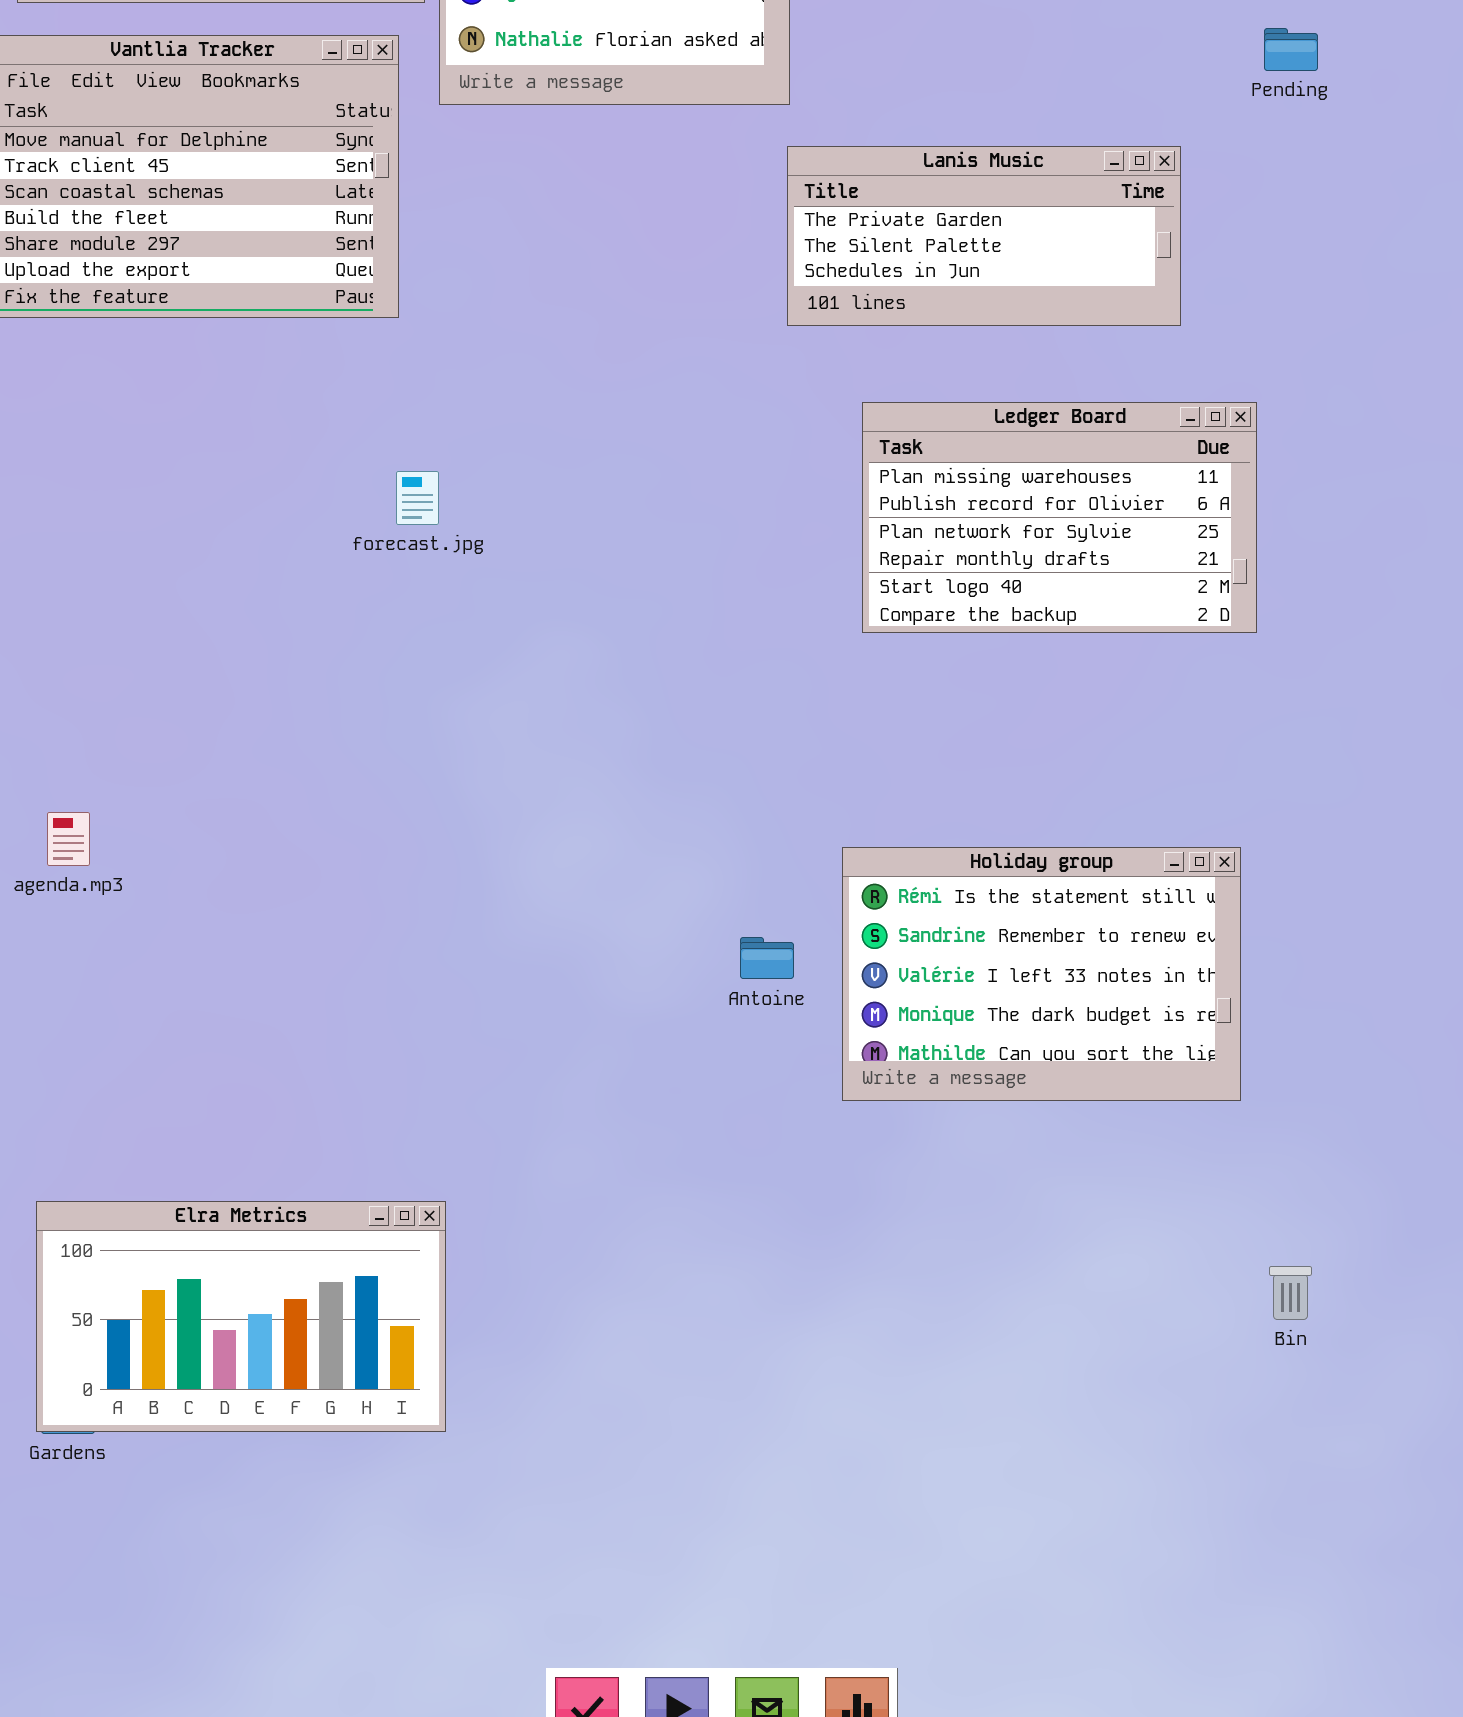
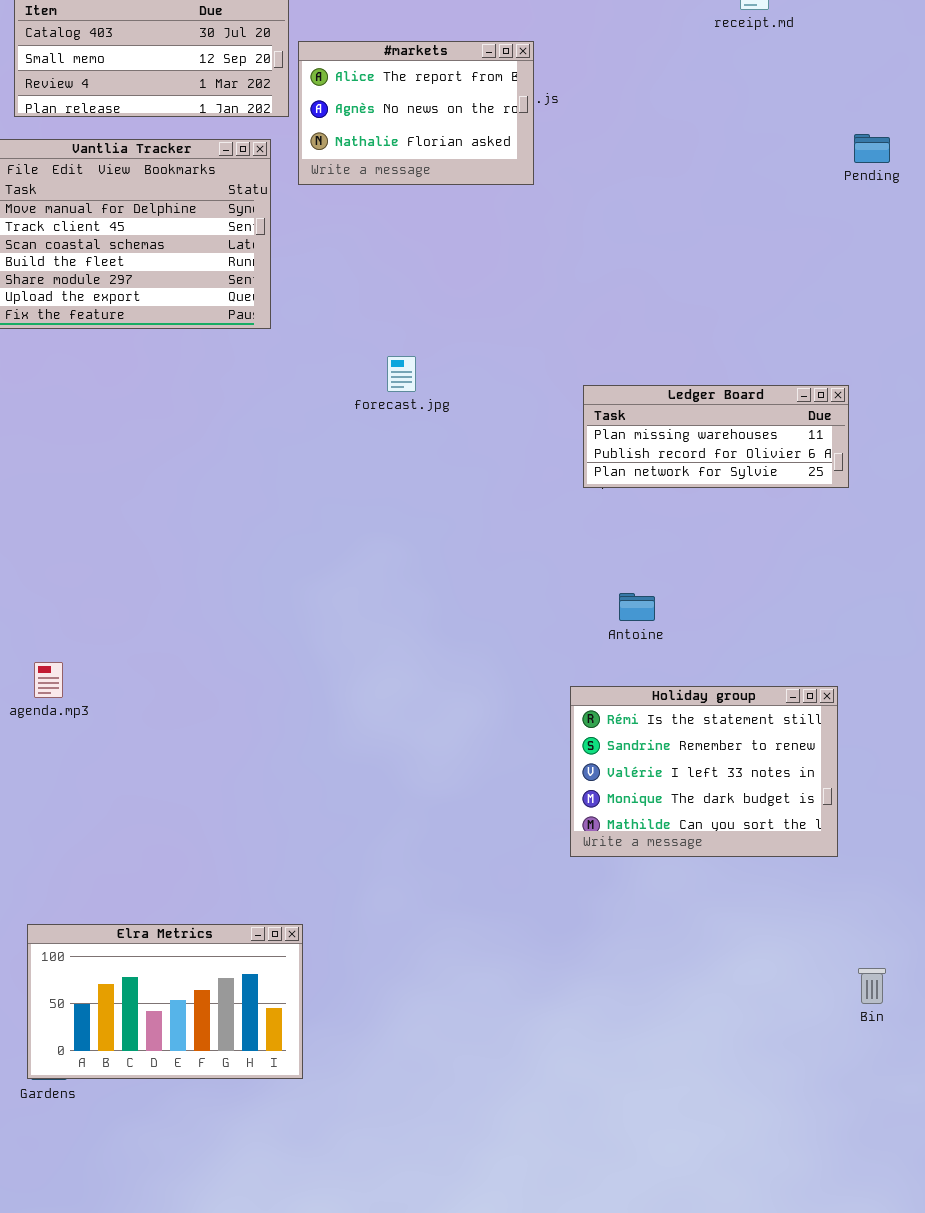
Lanis Music: [787,146,1181,326] -> none, closed
Ledger Board: [862,402,1257,633] -> [583,385,849,488], resized
forecast.jpg: [396,471,439,525] -> [387,356,416,392], moved
Antoine: [740,937,794,979] -> [619,593,655,621], moved

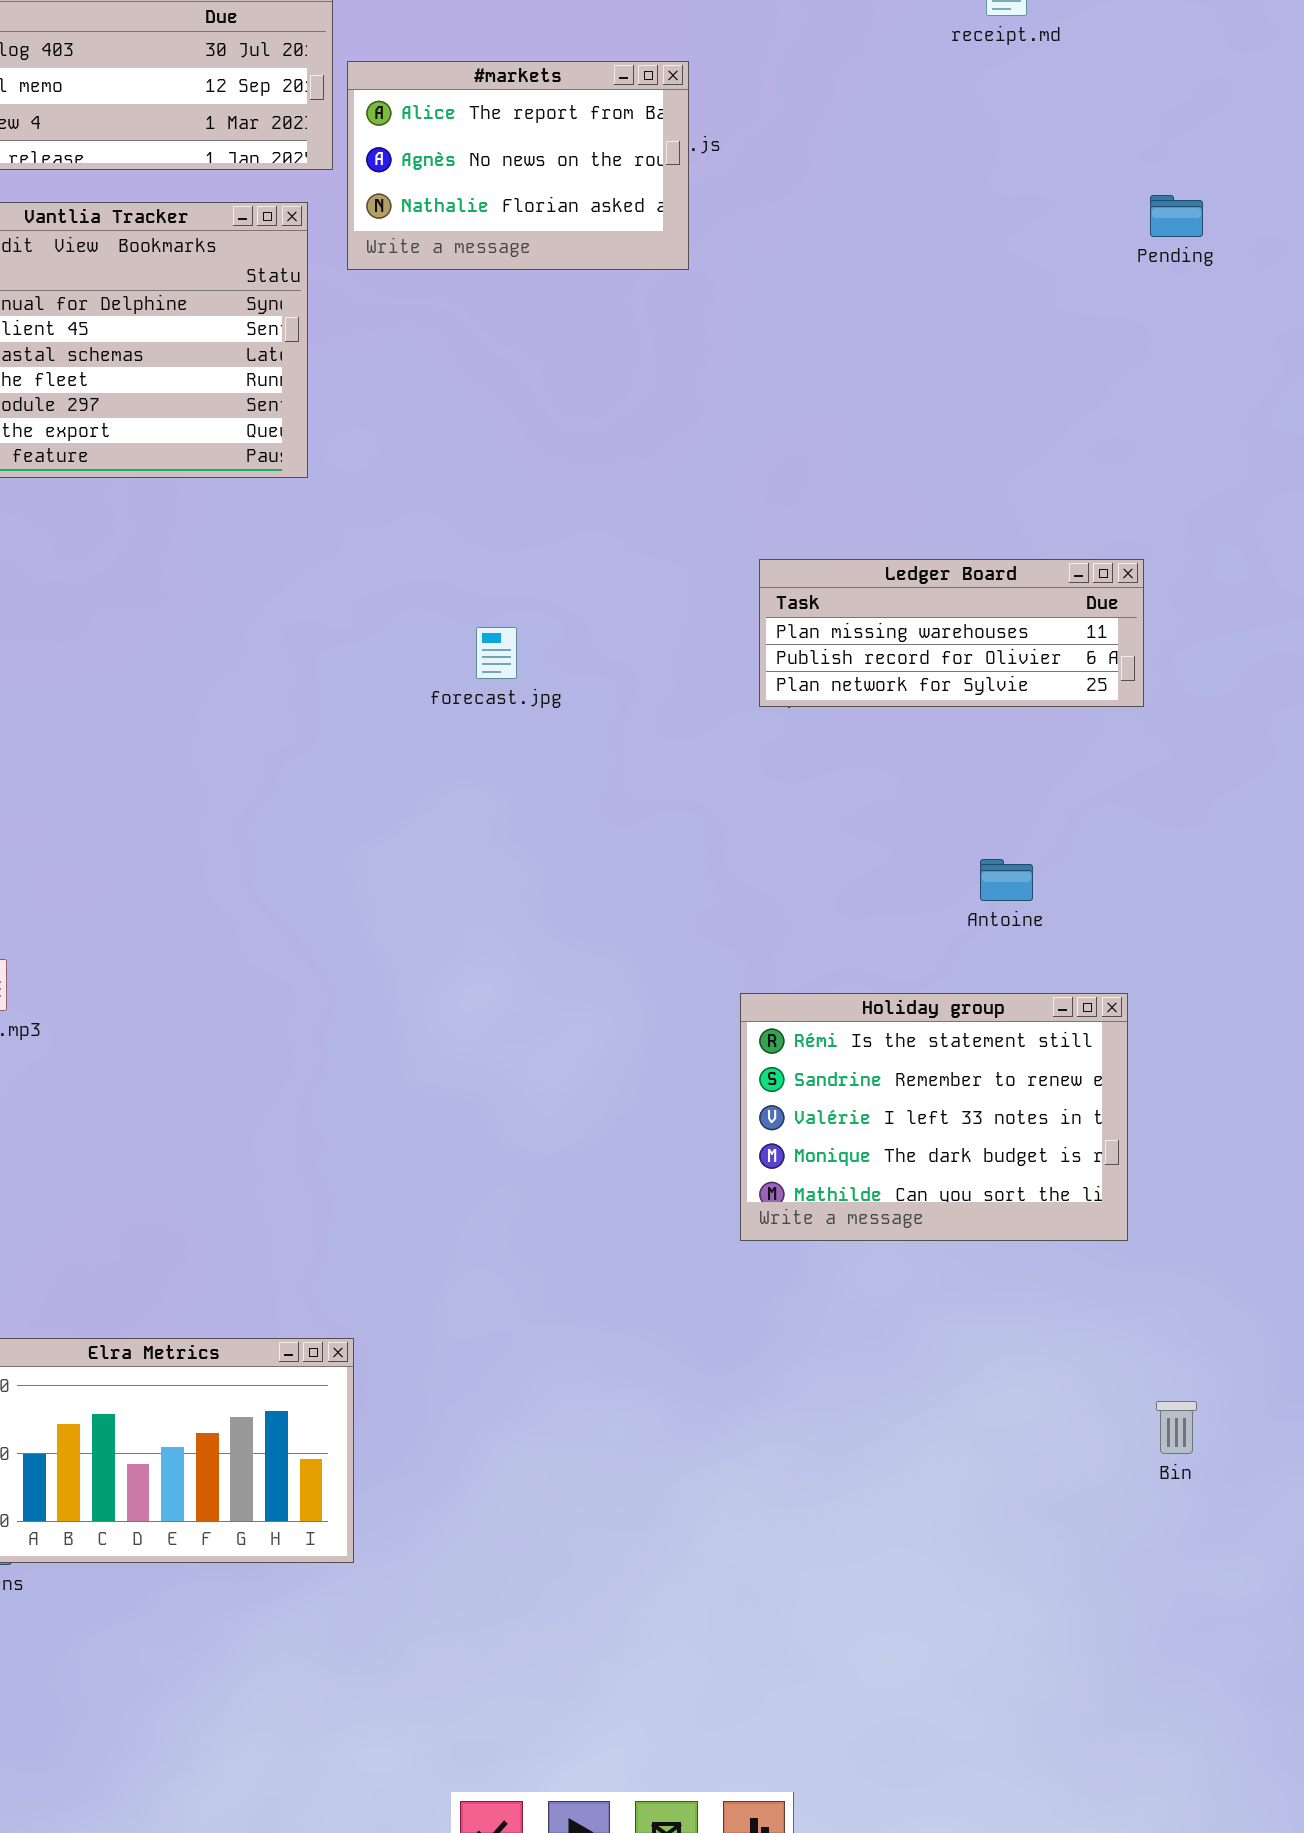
forecast.jpg: [387,356,416,392] -> [476,627,517,679], moved
Antoine: [619,593,655,621] -> [980,859,1033,901], moved

